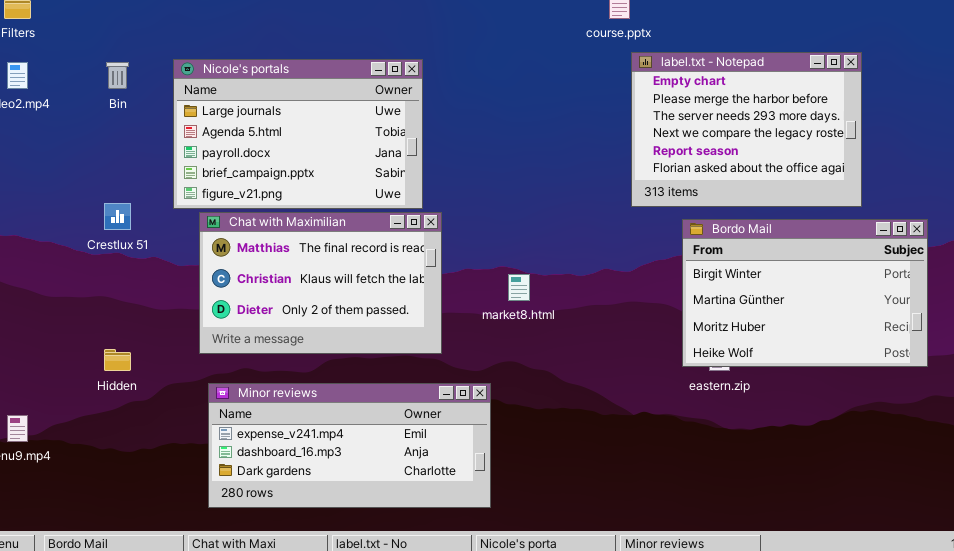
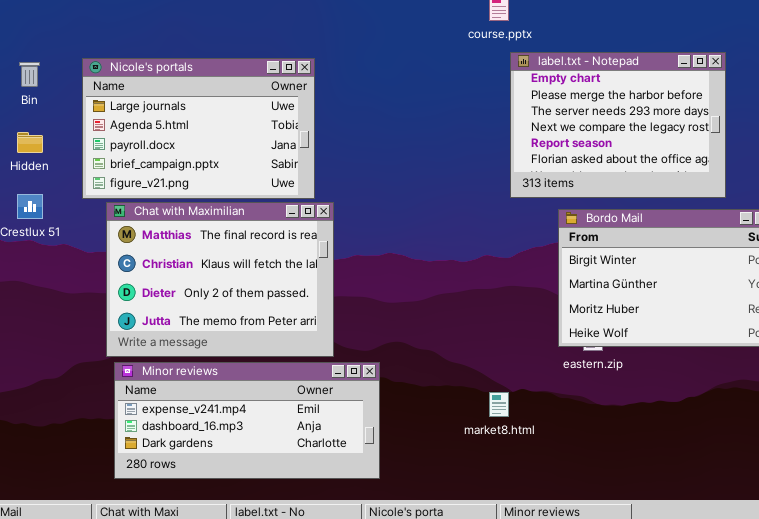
Chat with Maximilian: [199,212,442,354] -> [106,202,334,357], resized
market8.html: [508,274,530,301] -> [489,392,509,417], moved
Hidden: [104,349,131,371] -> [17,132,43,153], moved

